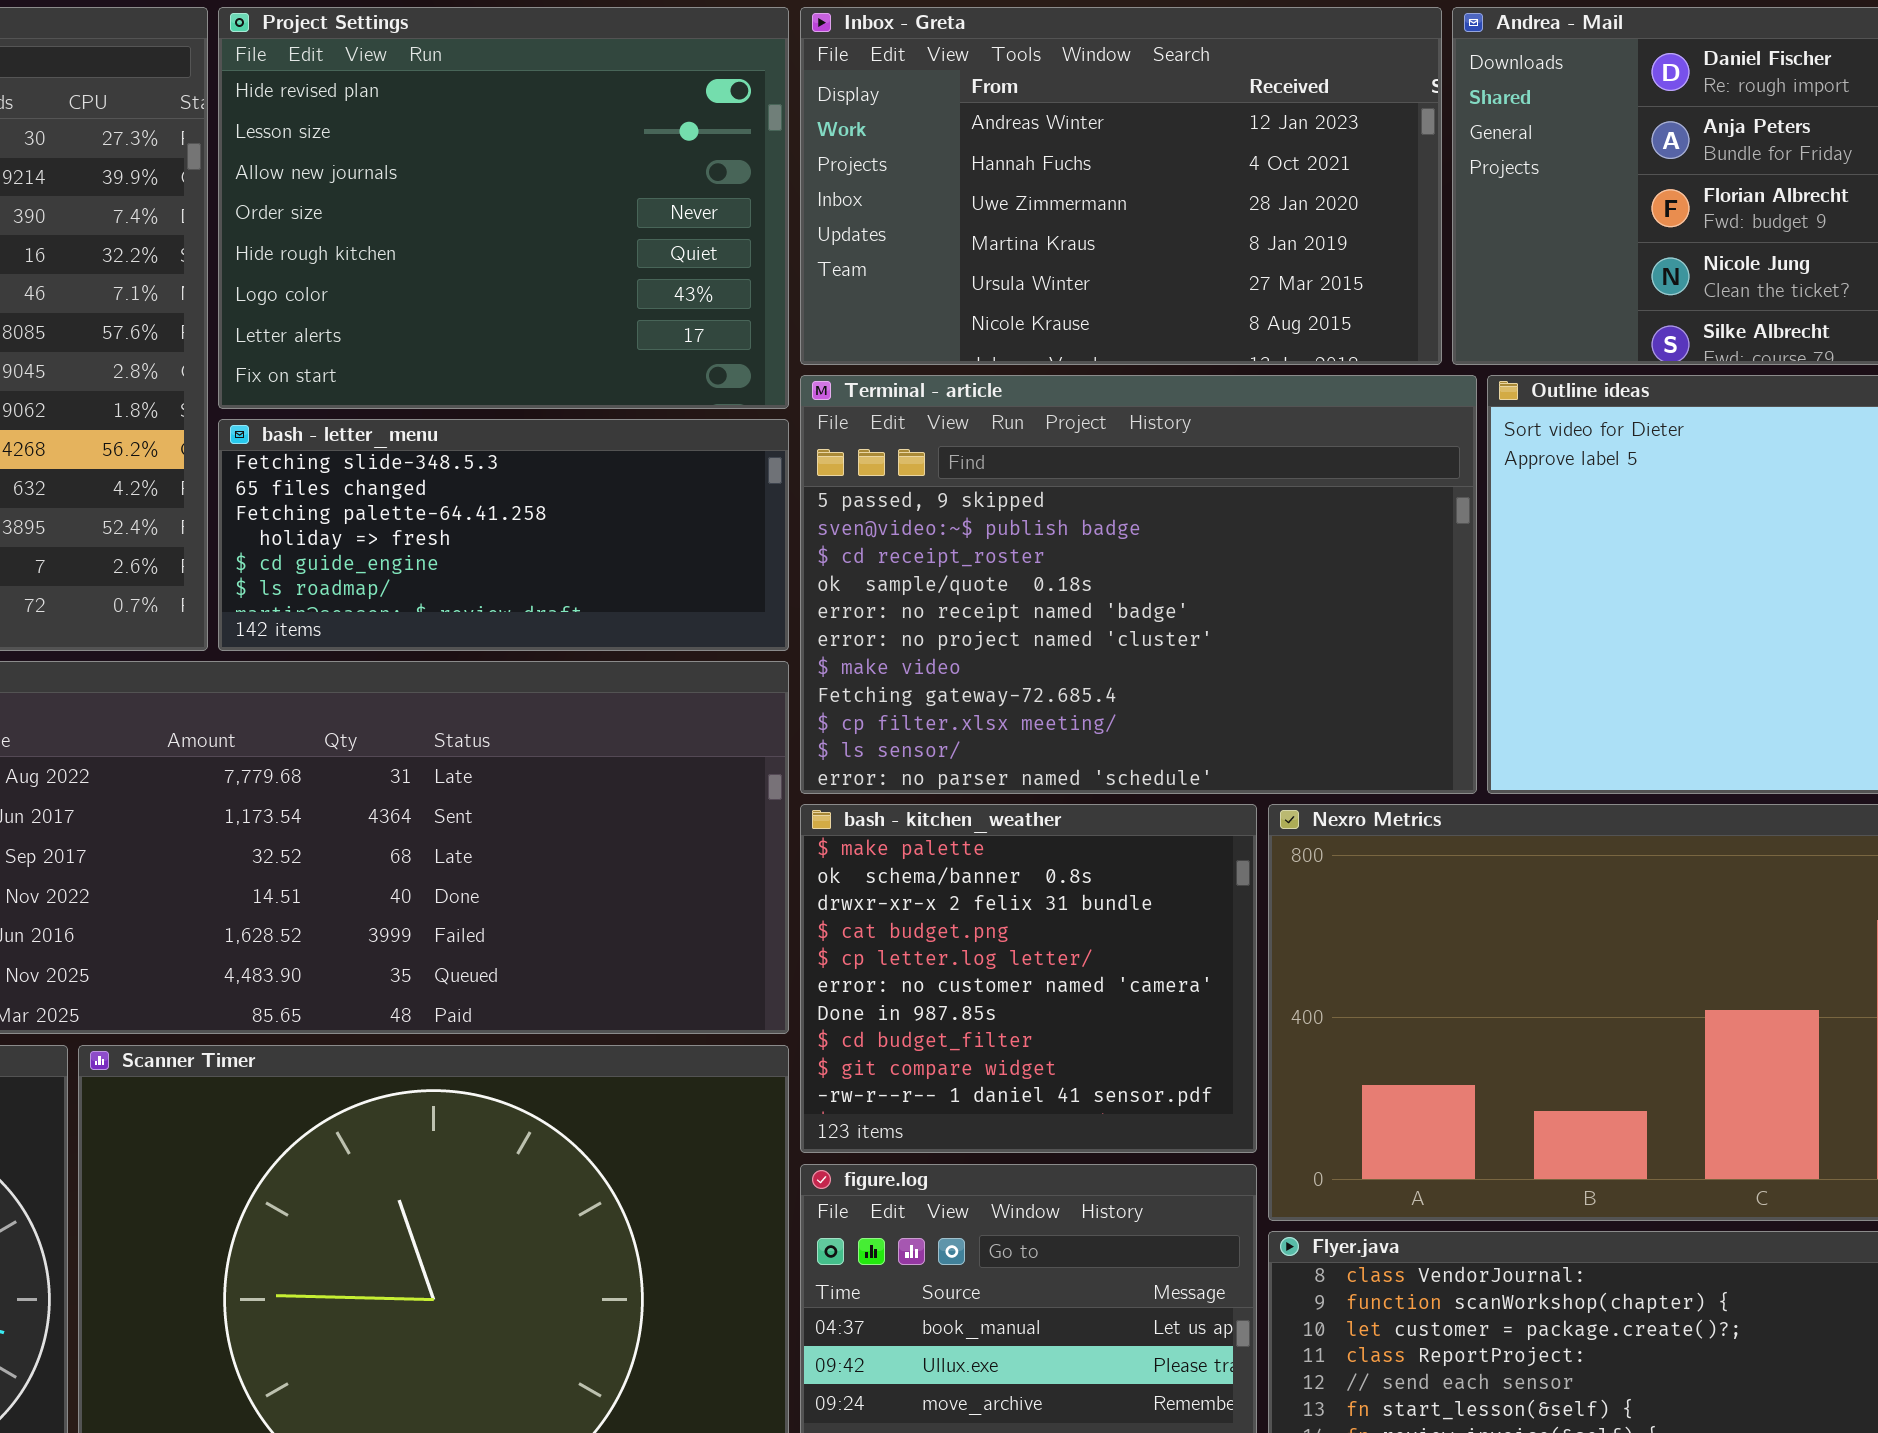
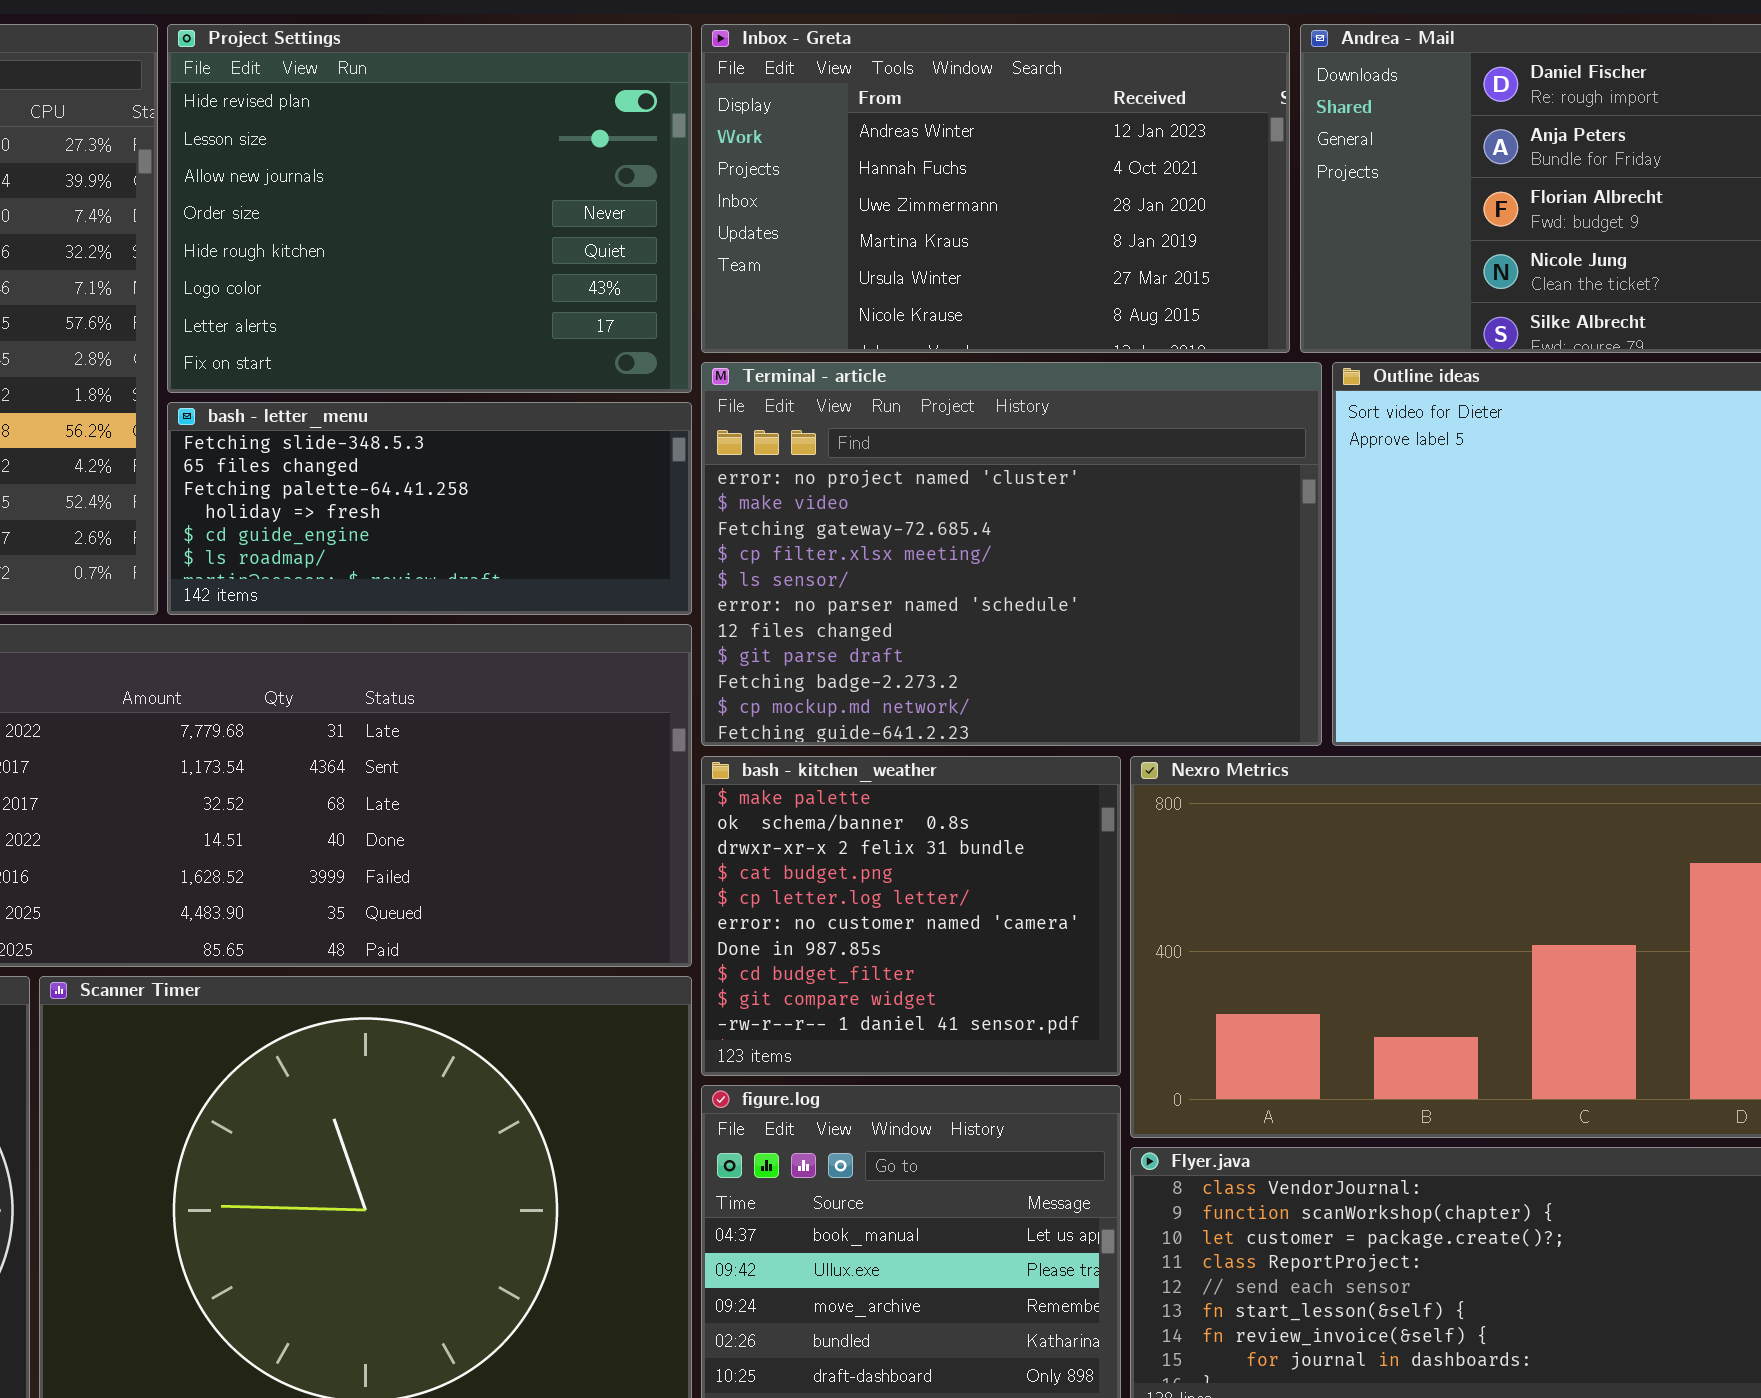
Terminal - article: [800,375,1477,794] -> [701,362,1322,746], scrolled down 5 rows

